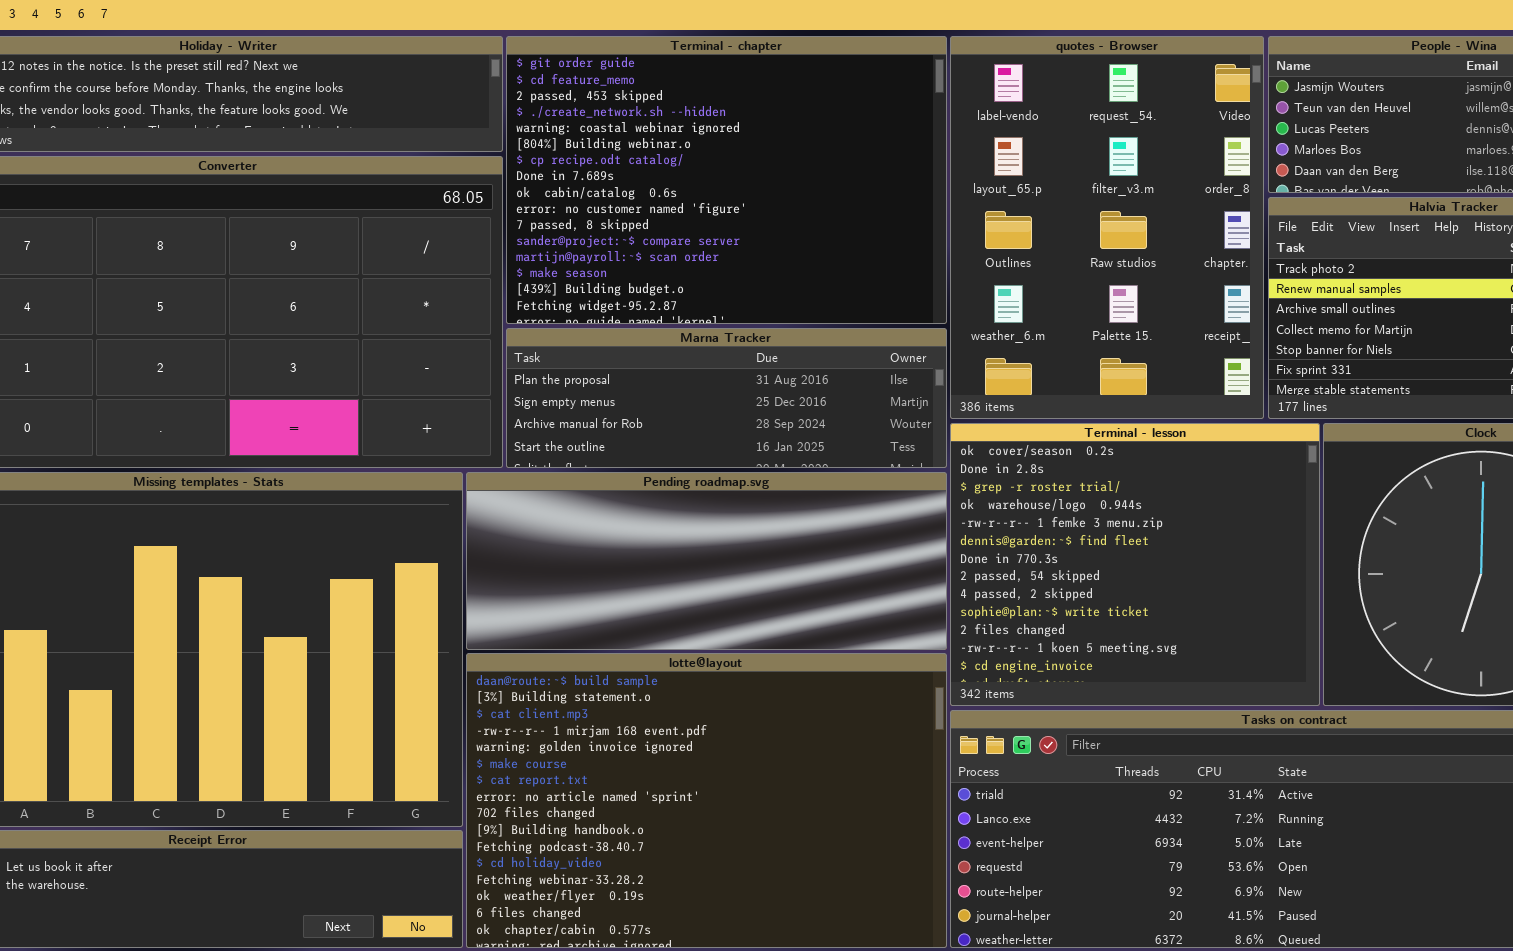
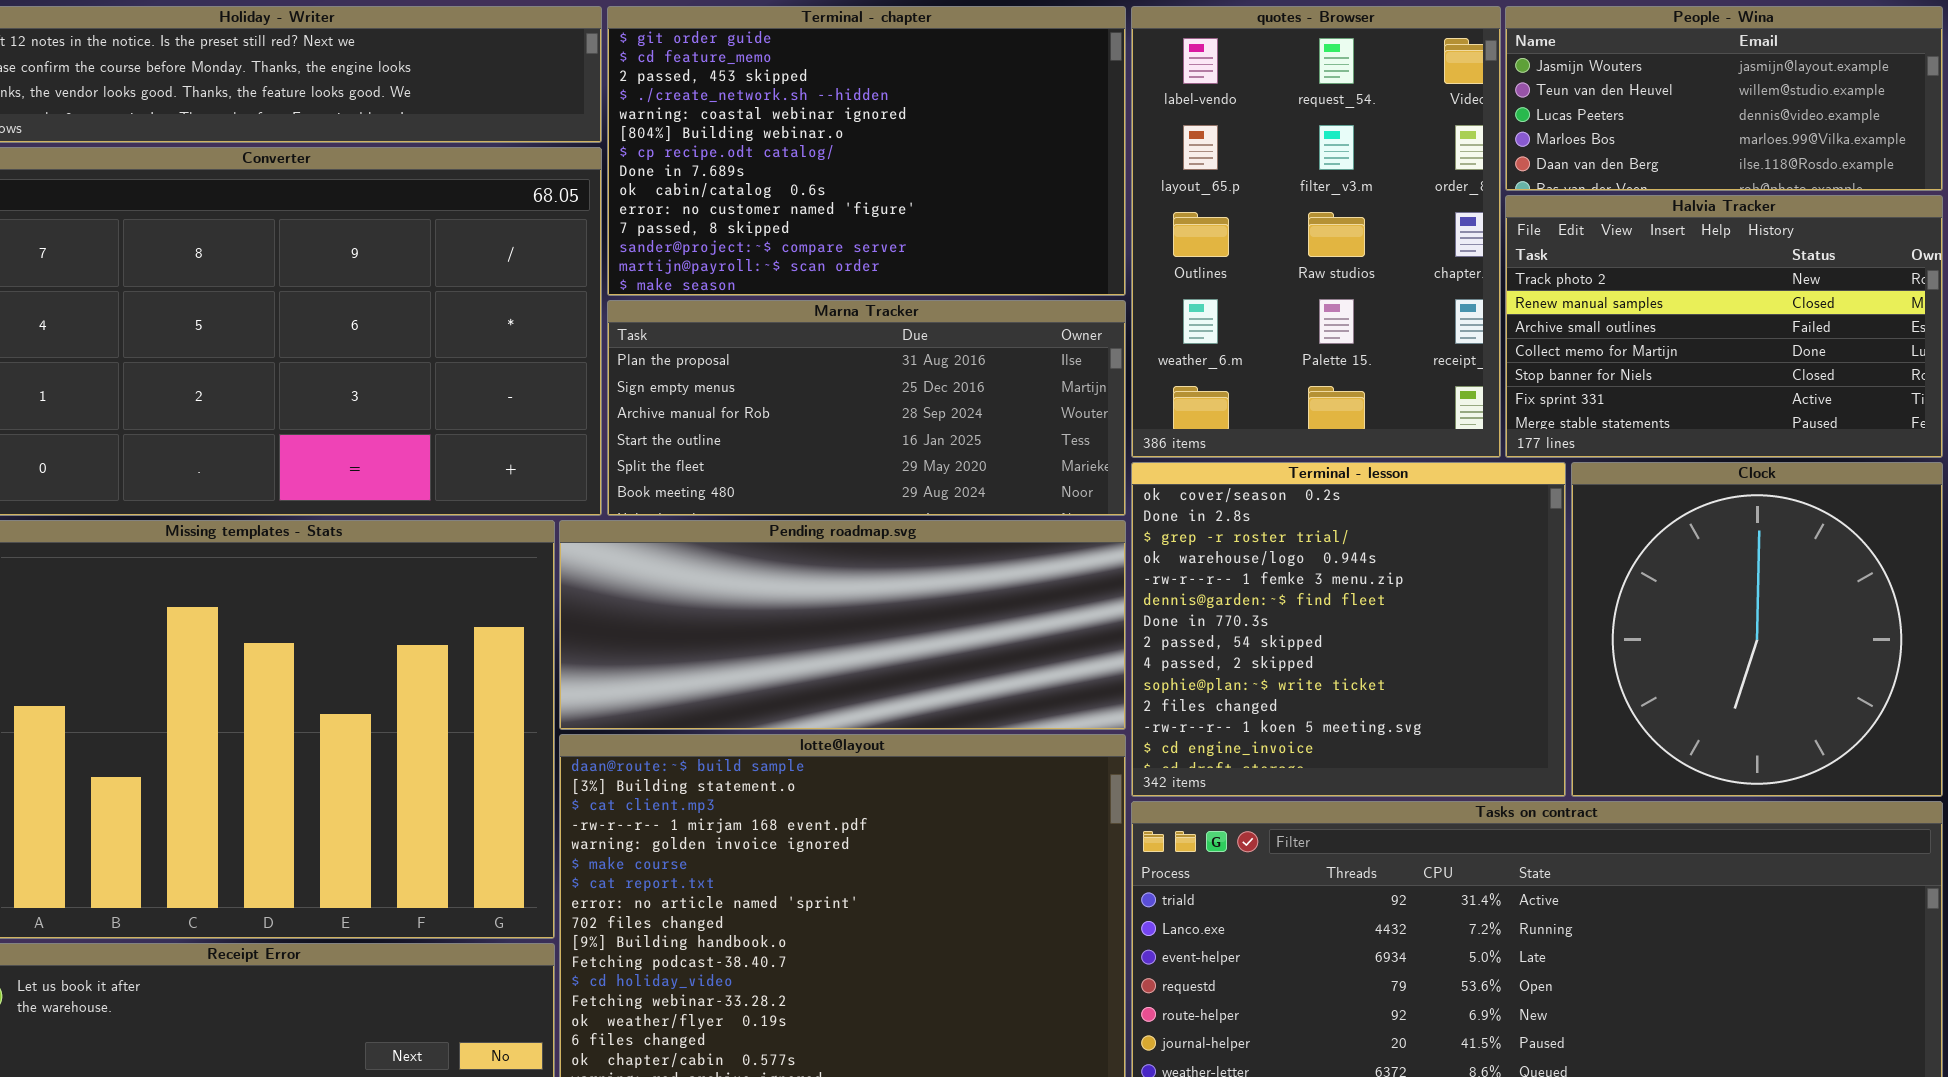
Terminal - chapter: [506,36,947,324] -> [607,6,1126,296], resized
Marna Tracker: [506,328,947,468] -> [607,300,1126,516], resized

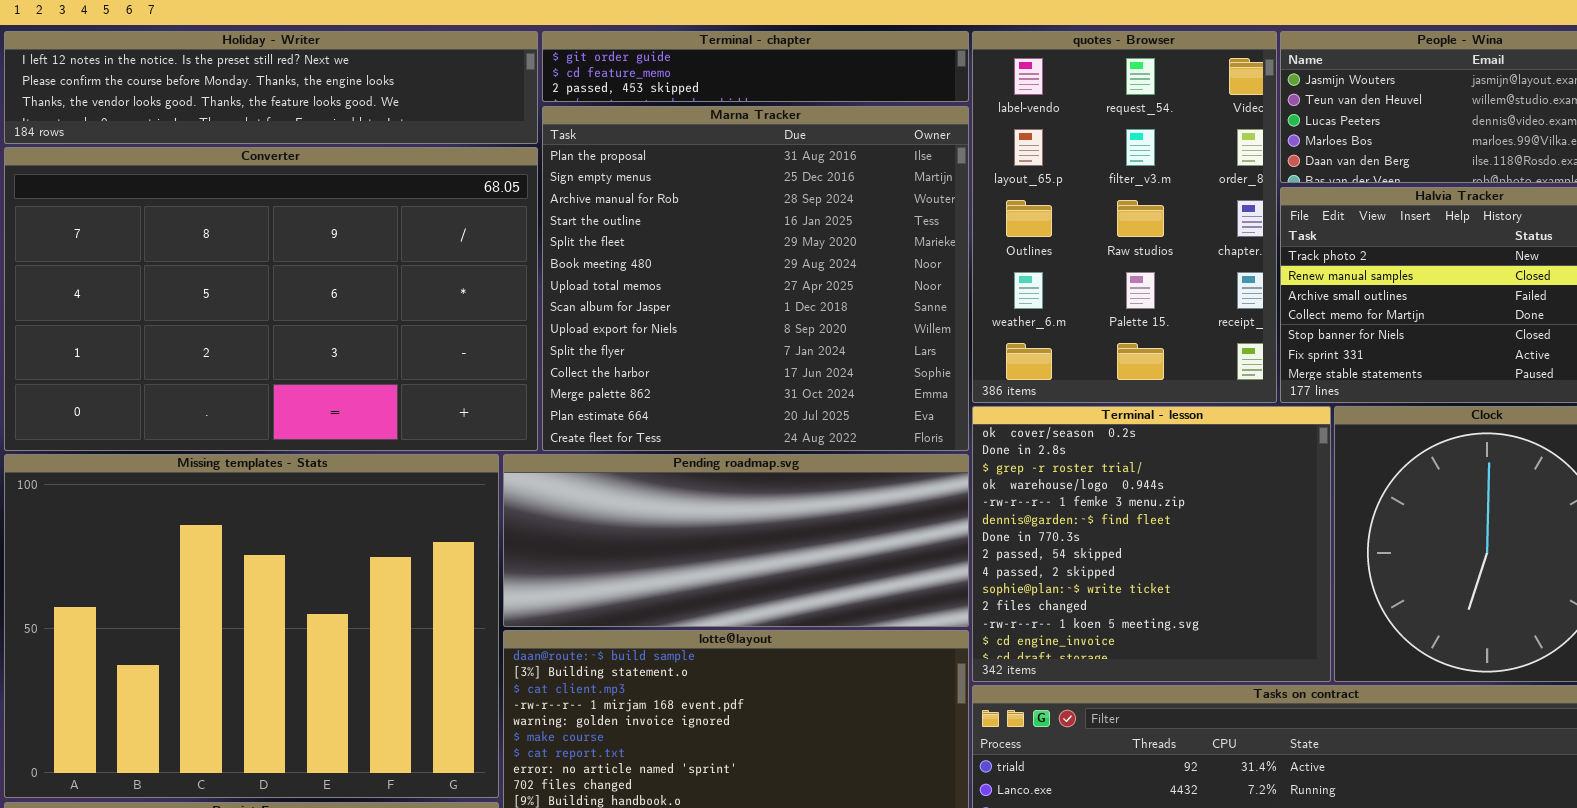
Terminal - chapter: [607,6,1126,296] -> [542,31,969,102], resized
Marna Tracker: [607,300,1126,516] -> [542,106,969,451], resized

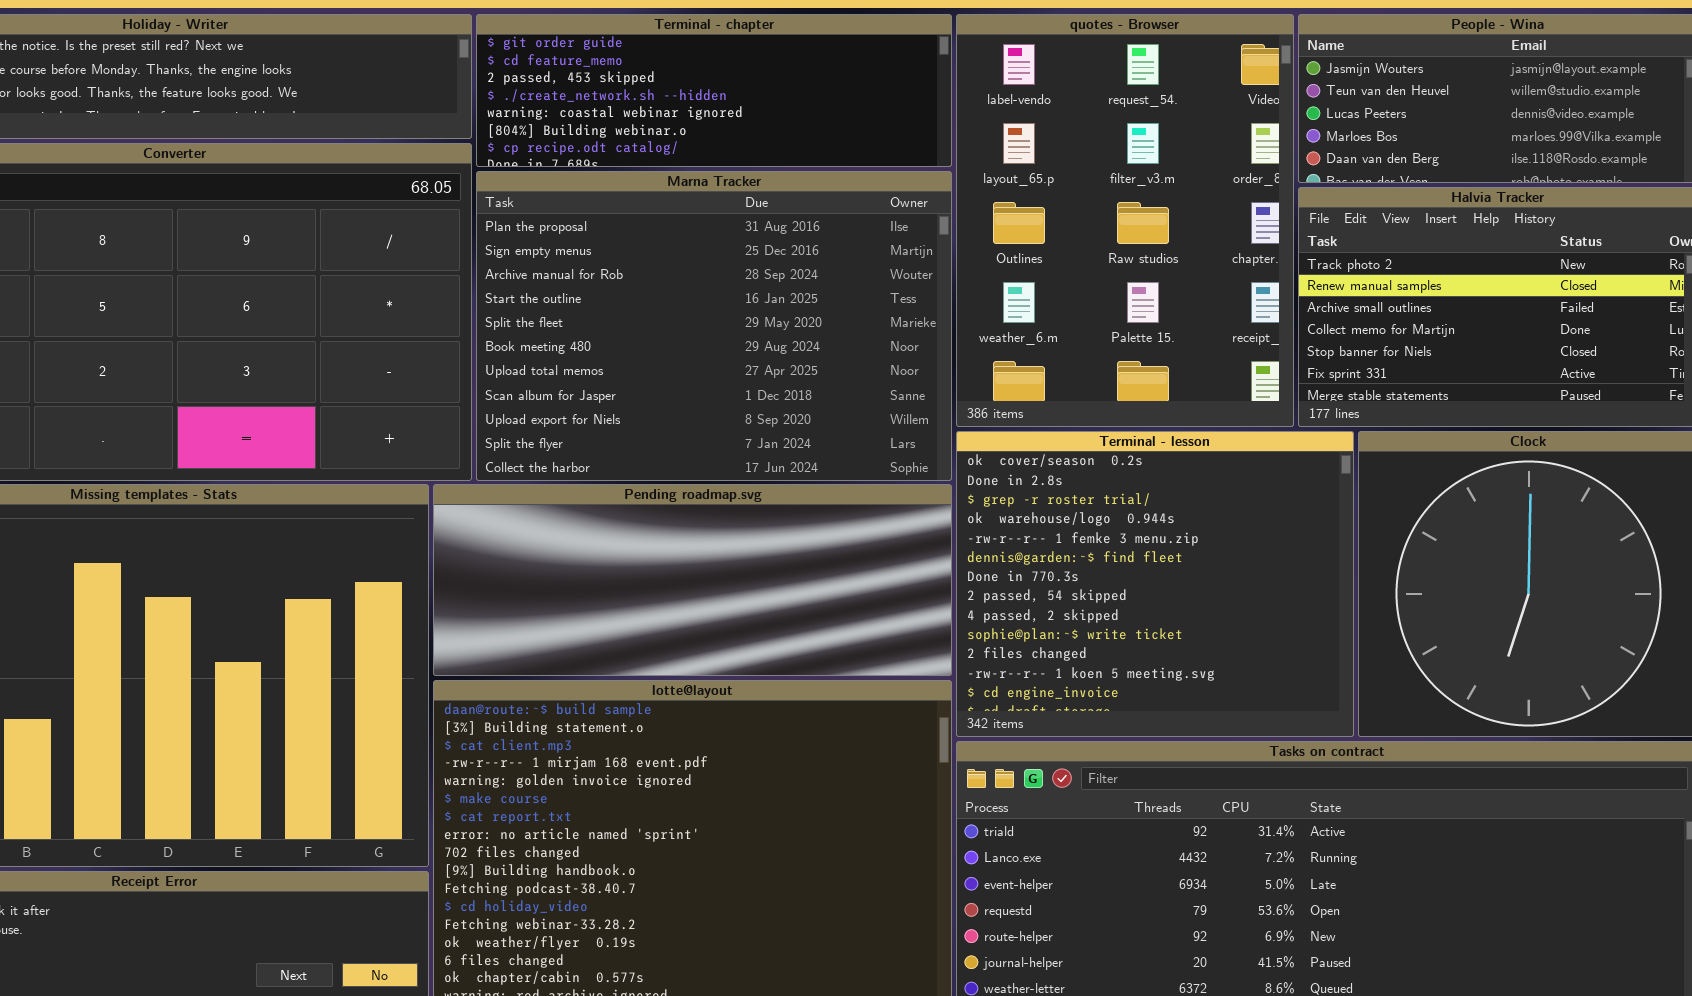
Terminal - chapter: [542,31,969,102] -> [476,14,952,167], resized
Marna Tracker: [542,106,969,451] -> [476,171,952,481], resized

